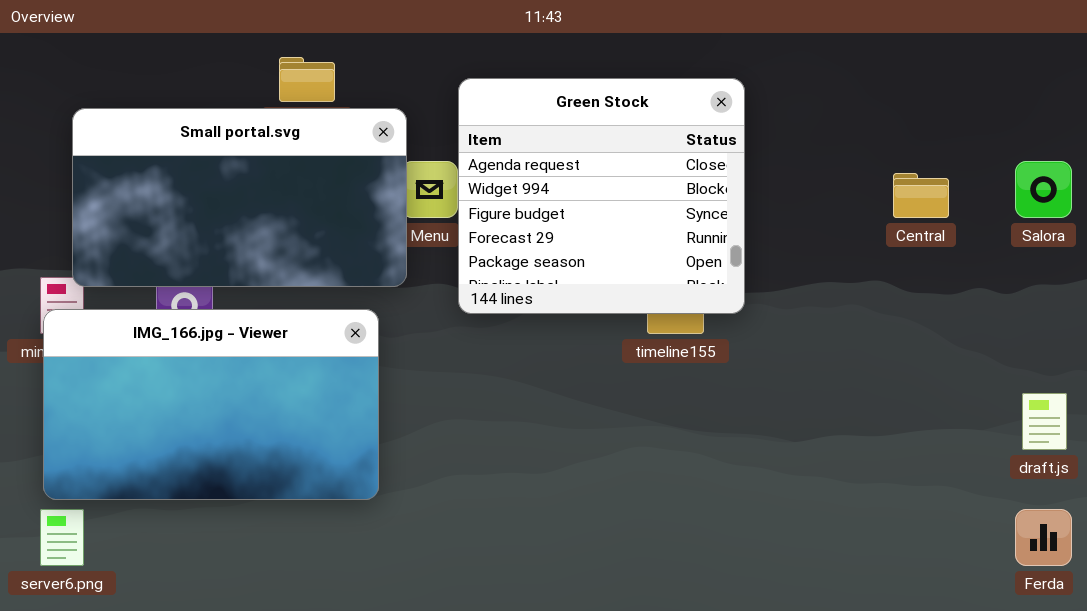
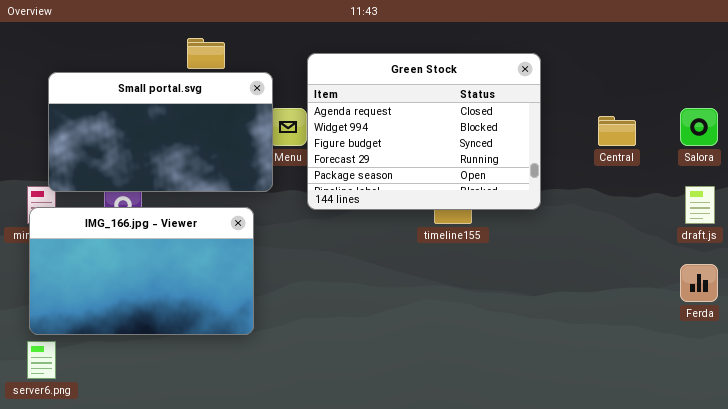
Green Stock: [458,78,745,314] -> [307,53,541,210], resized
draft.js: [1022,393,1067,450] -> [685,186,715,224], moved
Ferda: [1015,509,1072,566] -> [680,264,718,302], moved

